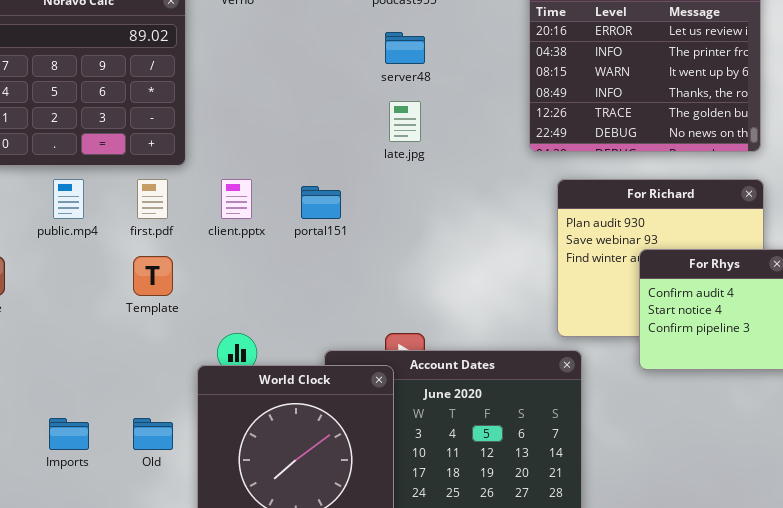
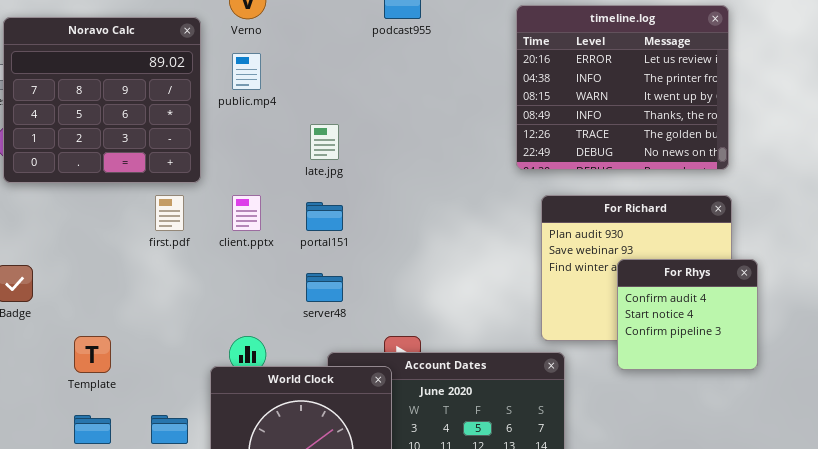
server48: [385,32,425,64] -> [306,273,343,302], moved
late.jpg: [389,101,421,142] -> [310,124,339,160], moved
public.mp4: [53,179,84,219] -> [232,53,261,90], moved
Template: [133,256,173,296] -> [74,336,111,373], moved

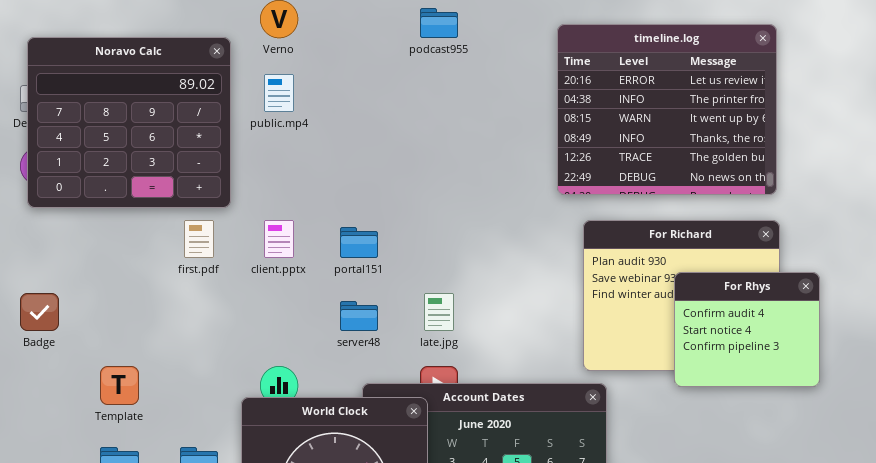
late.jpg: [310,124,339,160] -> [424,293,454,331], moved
For Rhys: [617,259,758,370] -> [674,272,820,387], moved

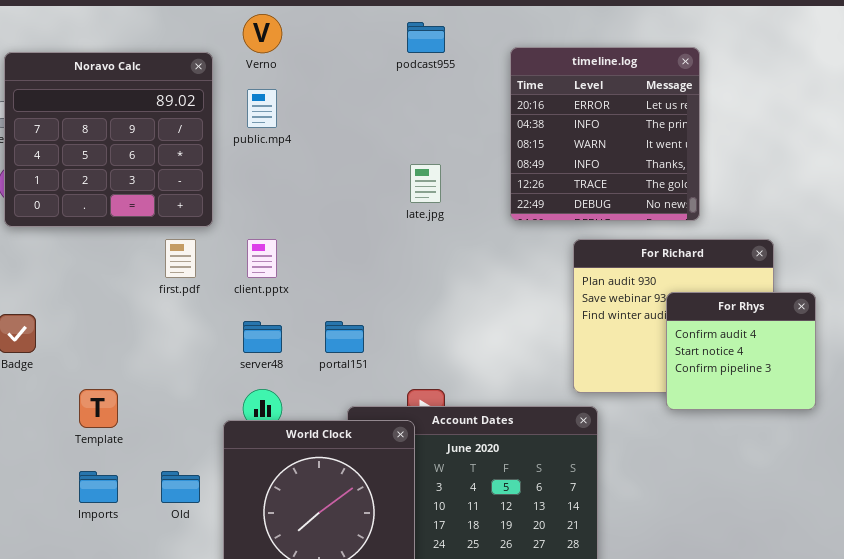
timeline.log: [557,24,777,195] -> [510,47,700,221], moved, resized
portal151: [340,227,378,258] -> [325,321,364,353], moved
late.jpg: [424,293,454,331] -> [410,164,441,203], moved
server48: [340,301,378,331] -> [243,321,282,353], moved

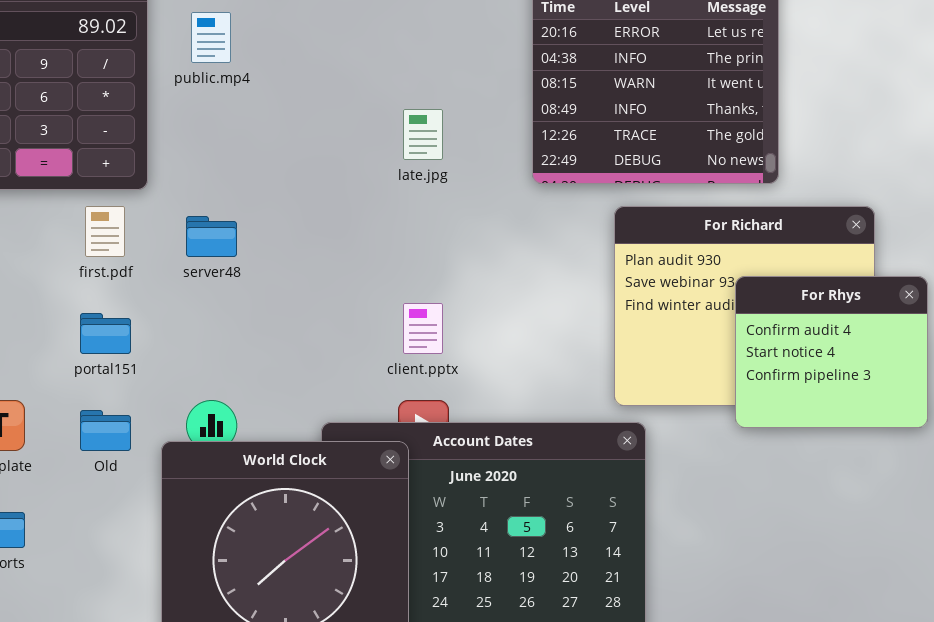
client.pptx: [247,239,277,278] -> [403,303,443,354], moved
server48: [243,321,282,353] -> [186,216,237,257], moved
portal151: [325,321,364,353] -> [80,313,131,354], moved
Old: [161,471,200,503] -> [80,410,131,451], moved

